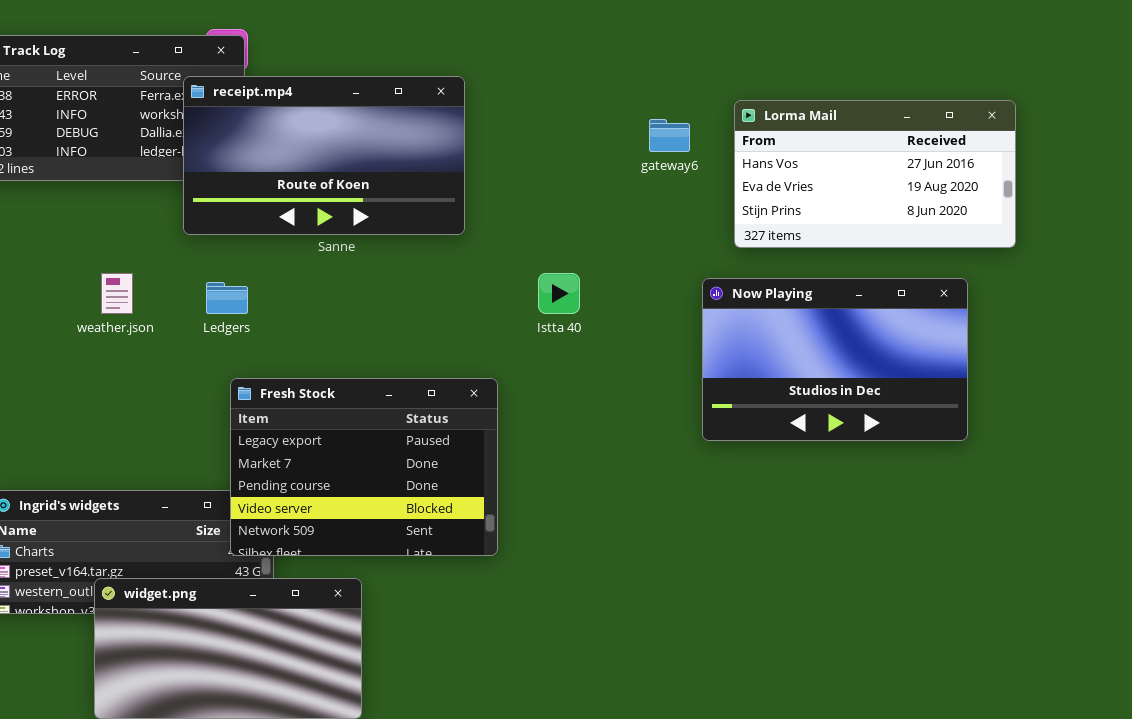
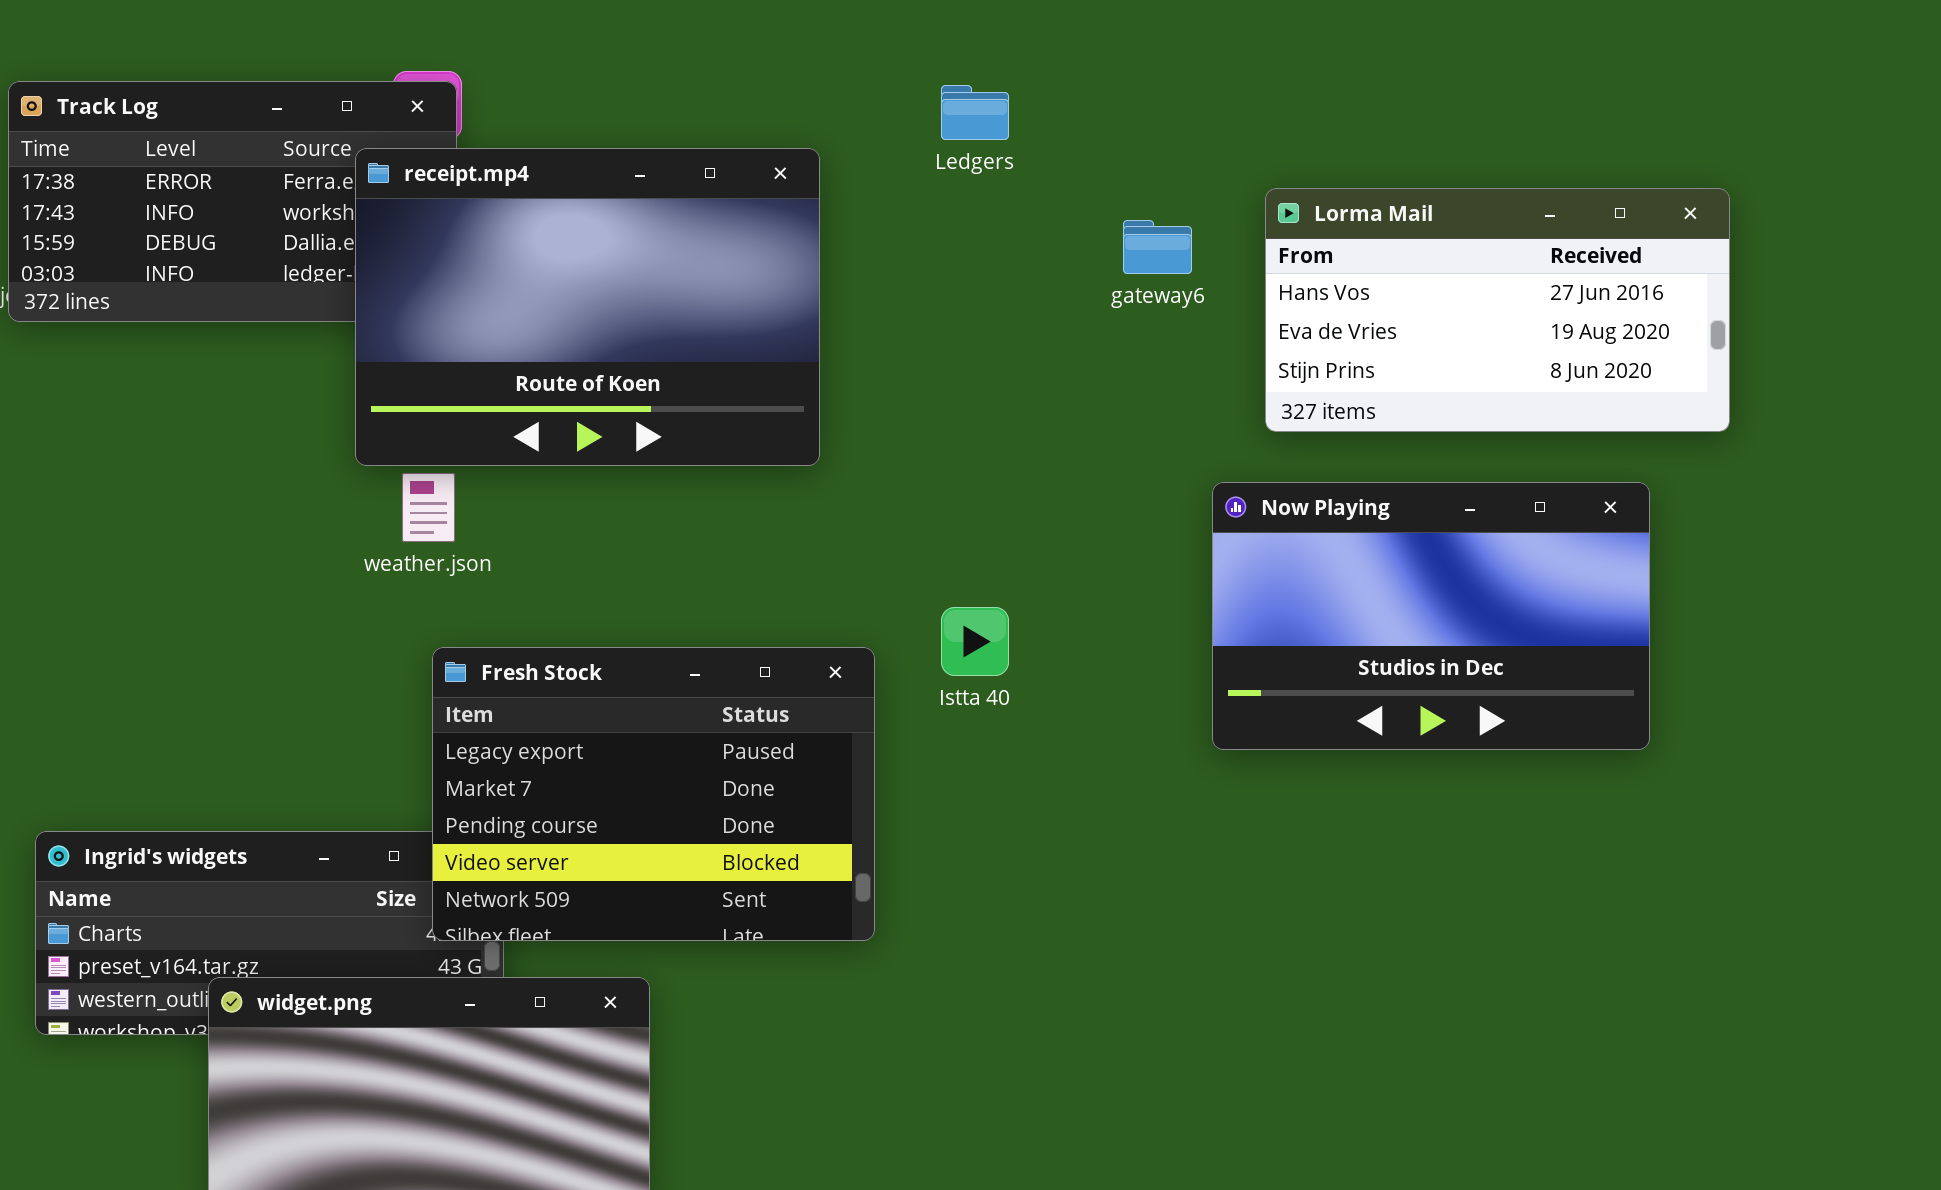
receipt.mp4: [183,76,465,235] -> [355,148,820,466], resized
weather.json: [101,273,133,314] -> [402,473,455,542], moved
Istta 40: [538,273,580,314] -> [941,607,1009,676], moved
Ledgers: [206,282,248,314] -> [941,85,1009,140], moved

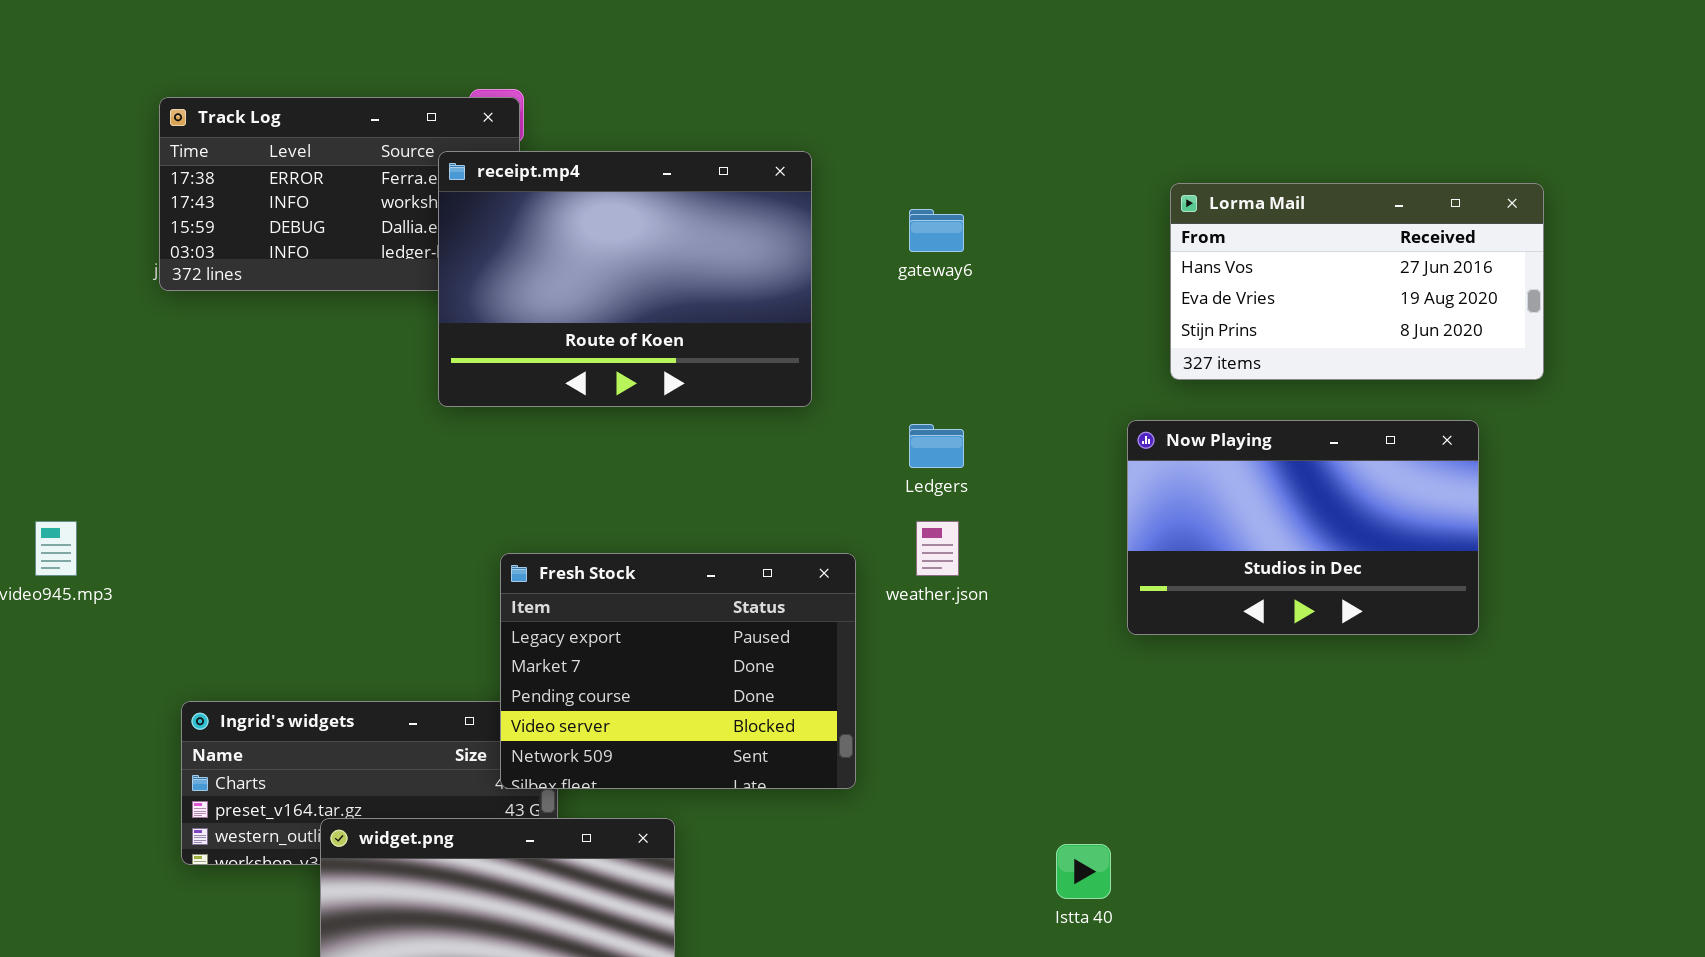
Ledgers: [941,85,1009,140] -> [909,424,964,468], moved
gateway6: [1123,220,1192,274] -> [909,209,964,252], moved
weather.json: [402,473,455,542] -> [916,521,959,576], moved
Istta 40: [941,607,1009,676] -> [1056,844,1111,899], moved

